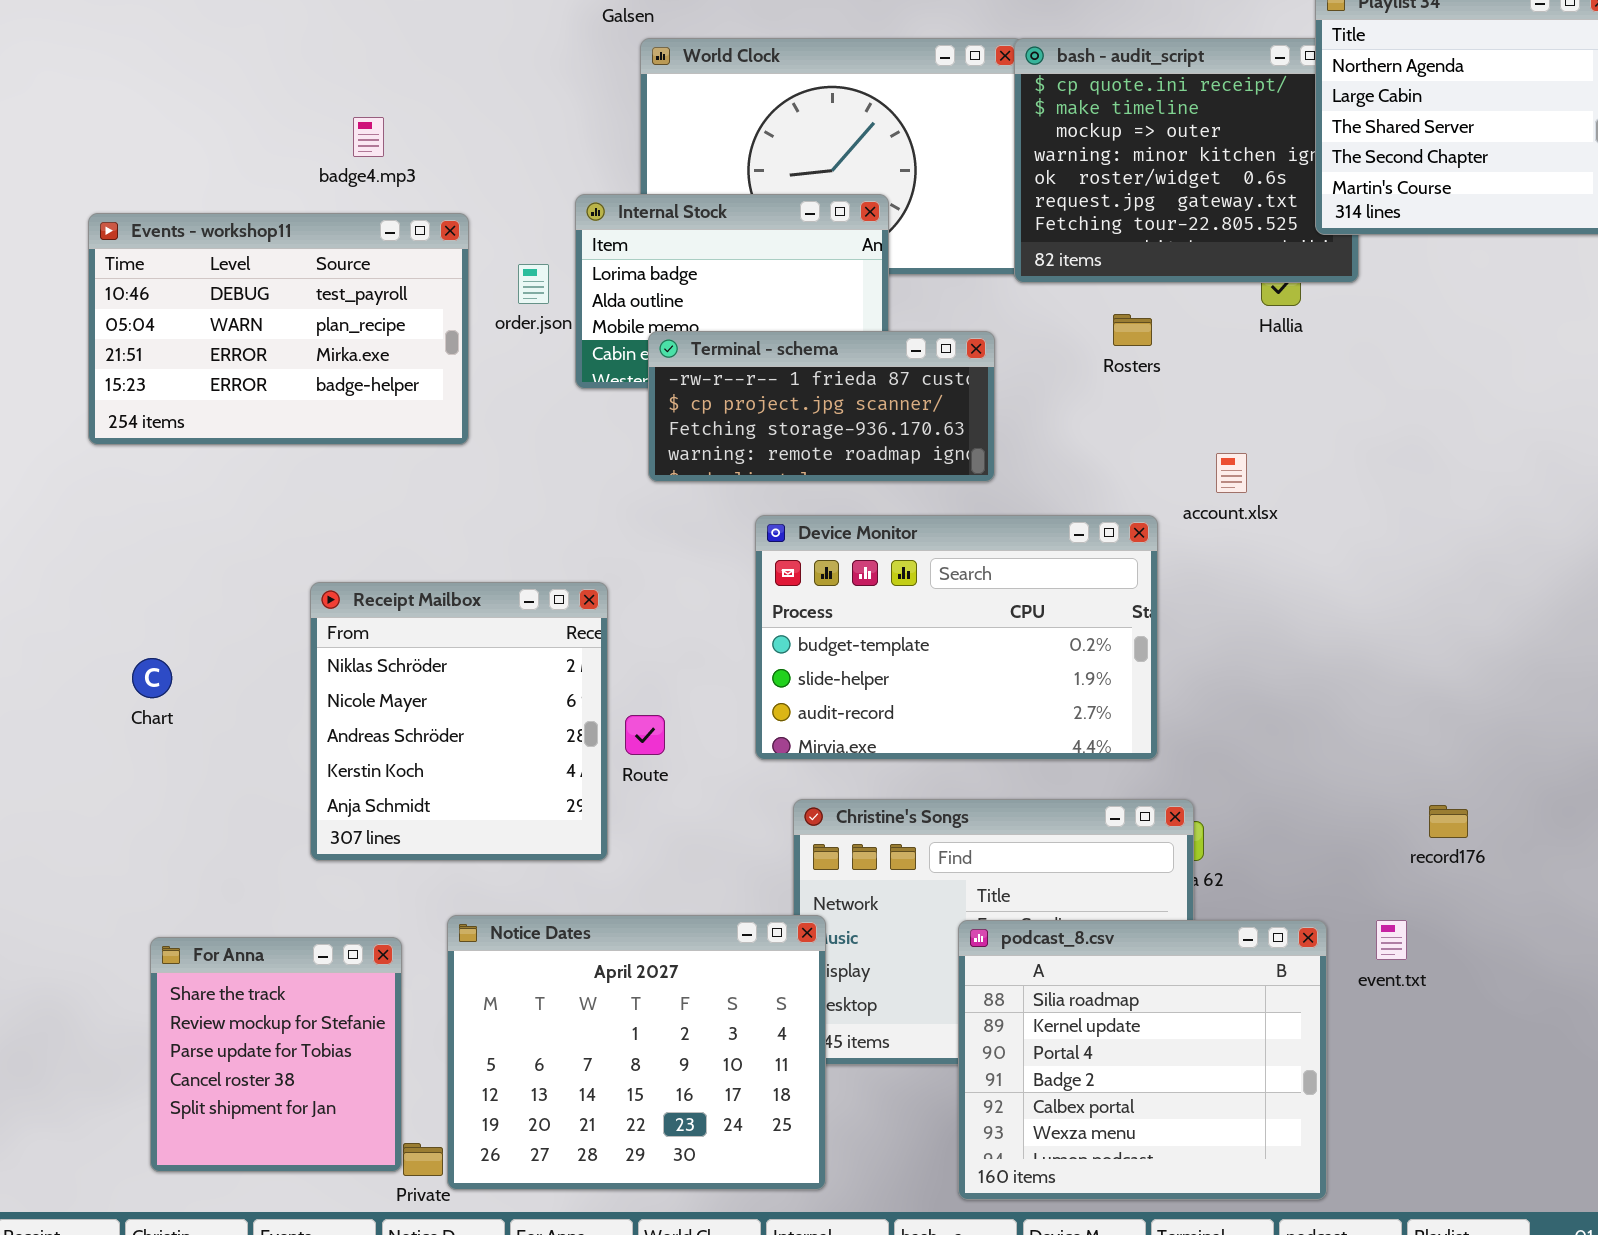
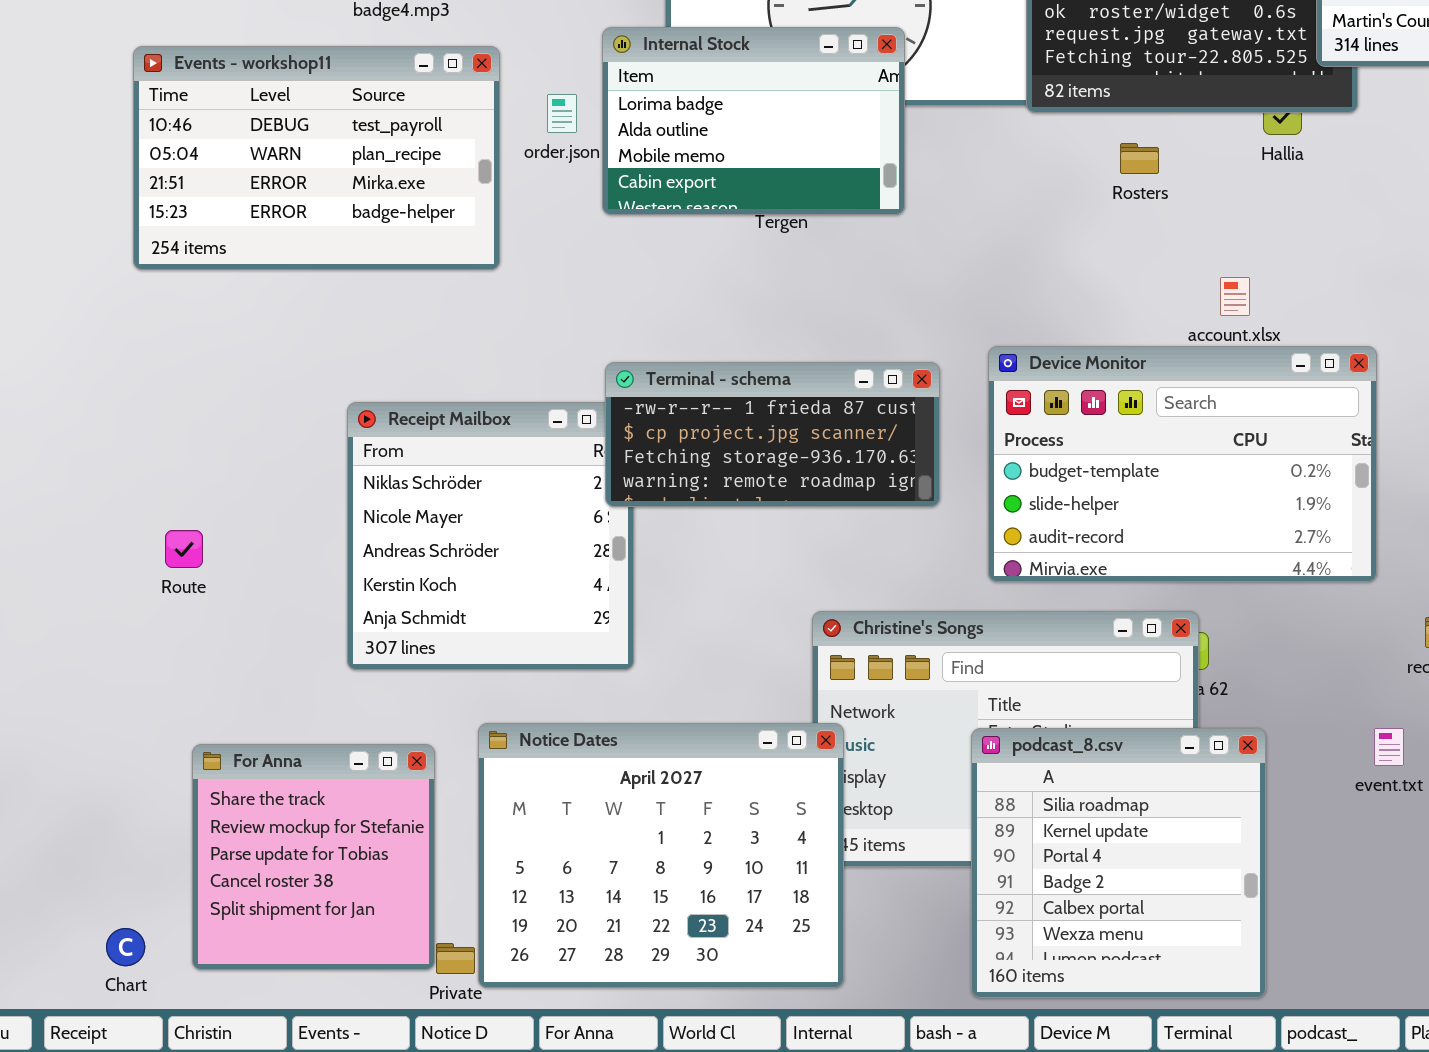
Terminal - schema: [648,331,995,482] -> [605,362,940,507], moved
Device Monitor: [755,515,1158,760] -> [988,346,1377,582], moved
Chart: [132,658,172,698] -> [106,928,145,966], moved
Route: [625,715,665,755] -> [165,530,203,568], moved
podcast_8.csv: [958,920,1327,1200] -> [971,728,1266,998], resized

